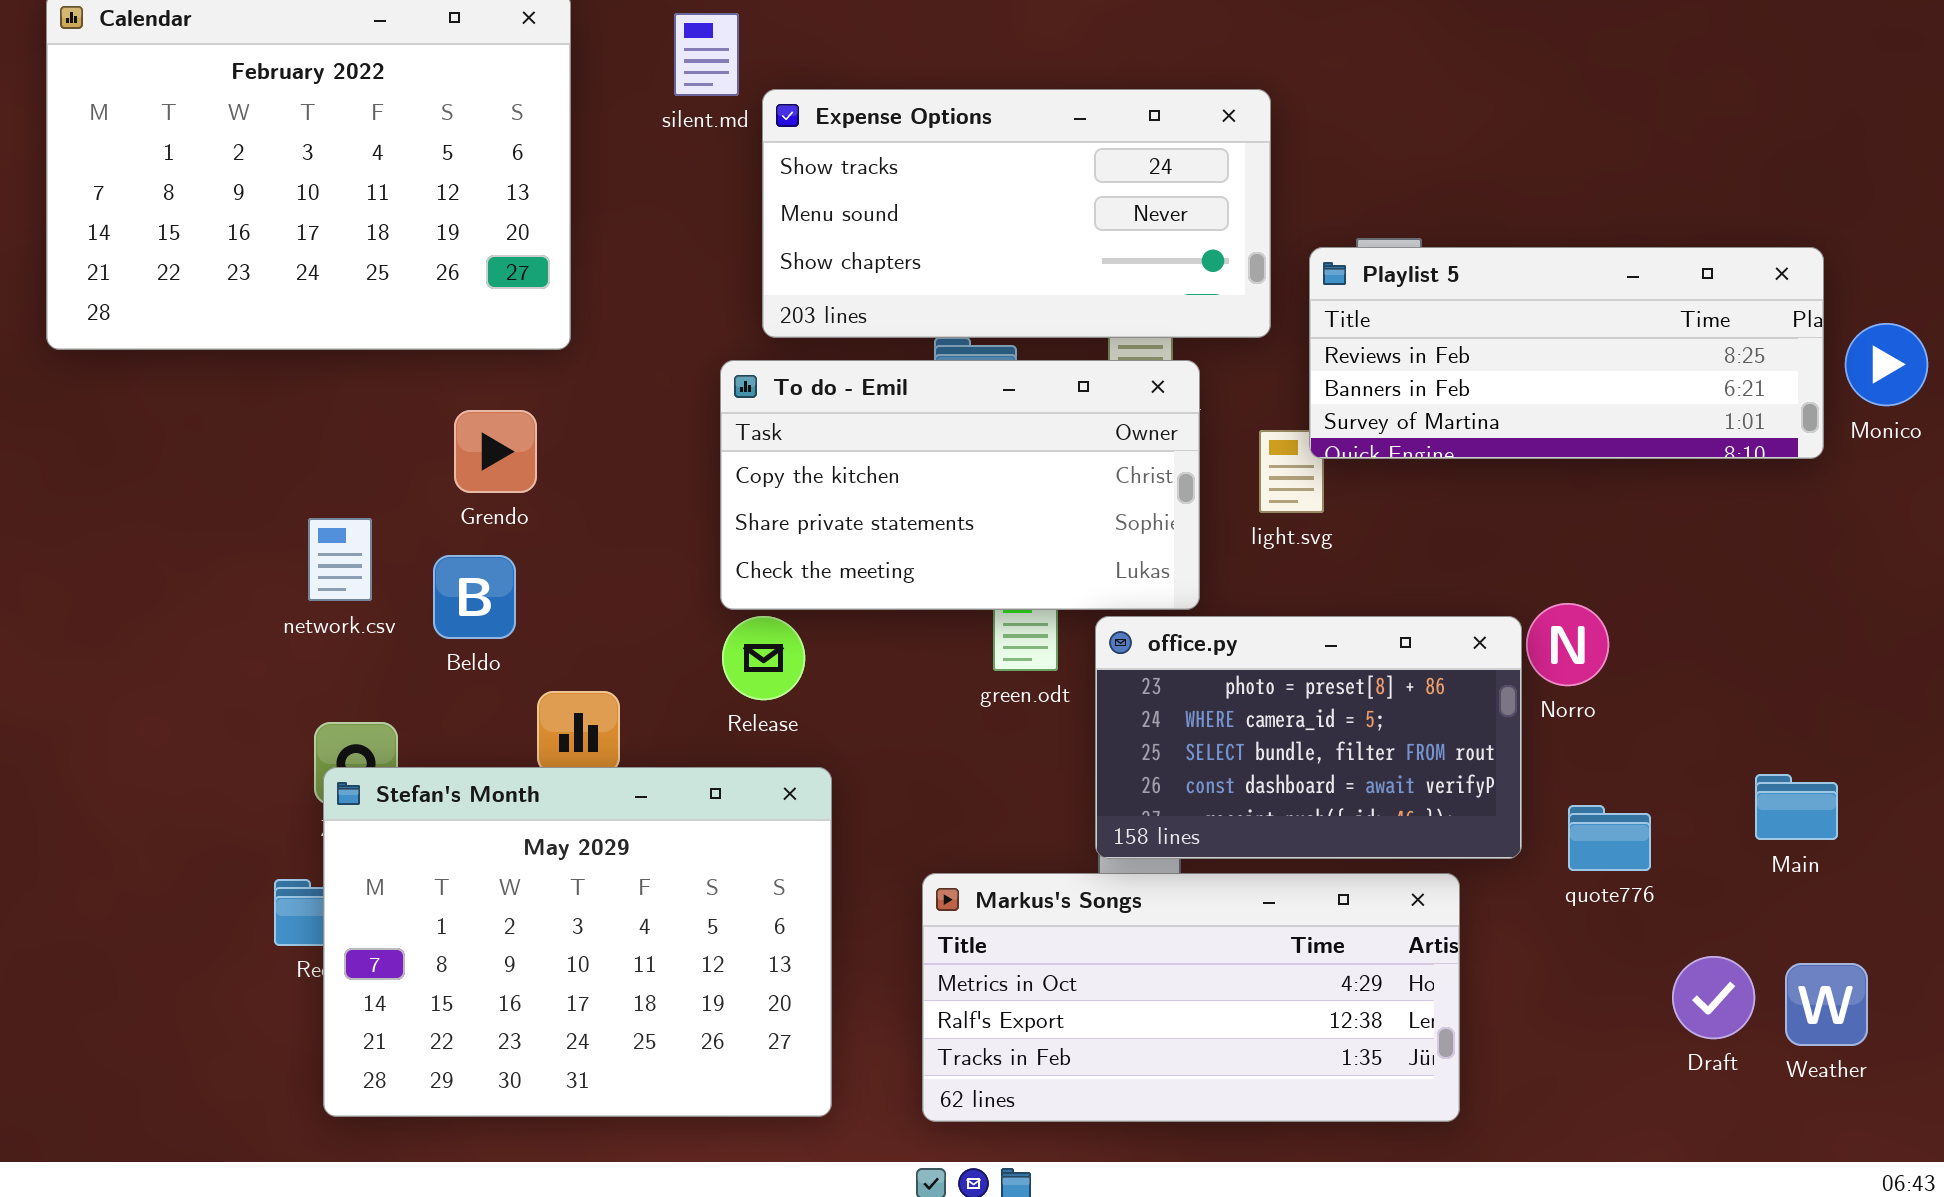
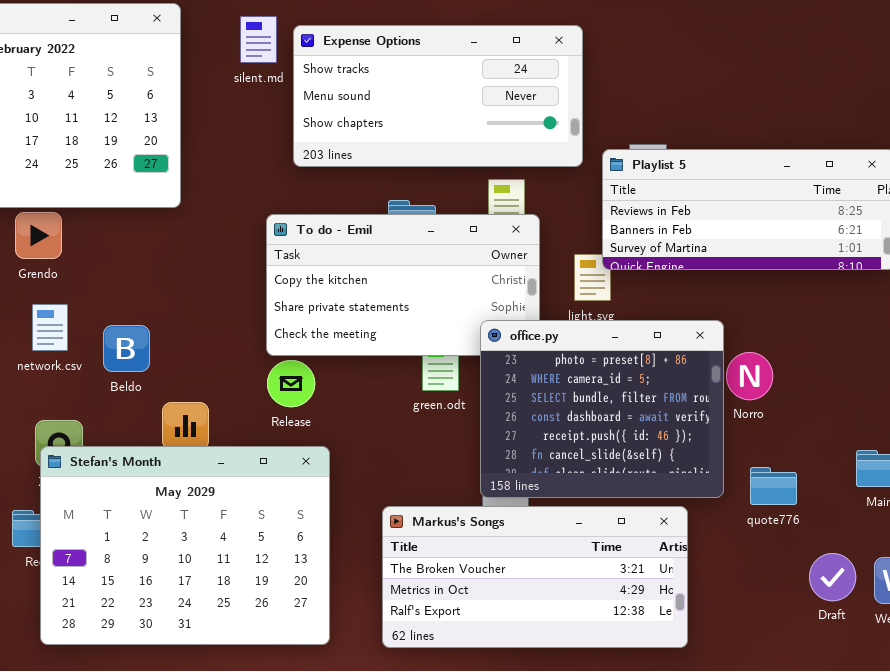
Expense Options: [762,89,1271,338] -> [293,25,583,167], moved
Grendo: [454,410,537,493] -> [15,212,62,259], moved
office.py: [1095,616,1522,859] -> [480,320,724,498], resized
Markus's Songs: [922,873,1460,1122] -> [382,506,688,648], scrolled up 1 row

